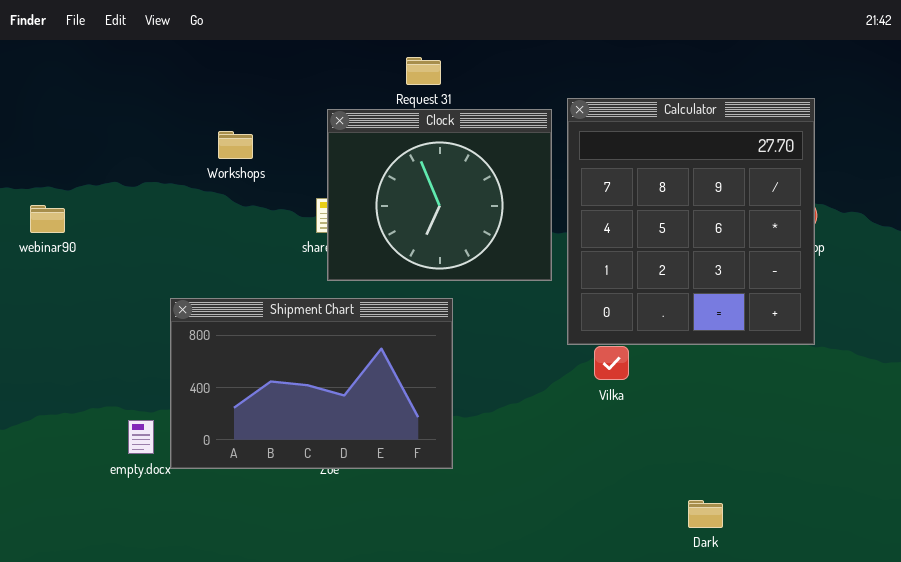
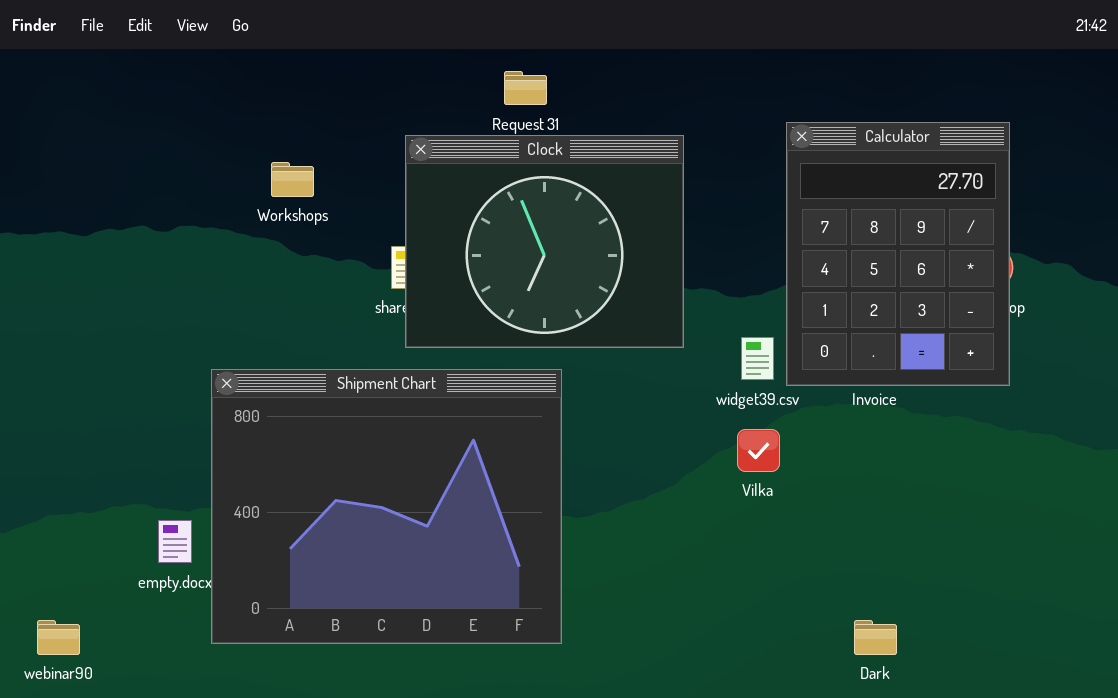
Calculator: [567,98,815,345] -> [786,122,1010,386], resized
webinar90: [30,205,65,233] -> [37,620,80,655], moved
Shipment Chart: [170,298,453,469] -> [211,369,562,644], resized

